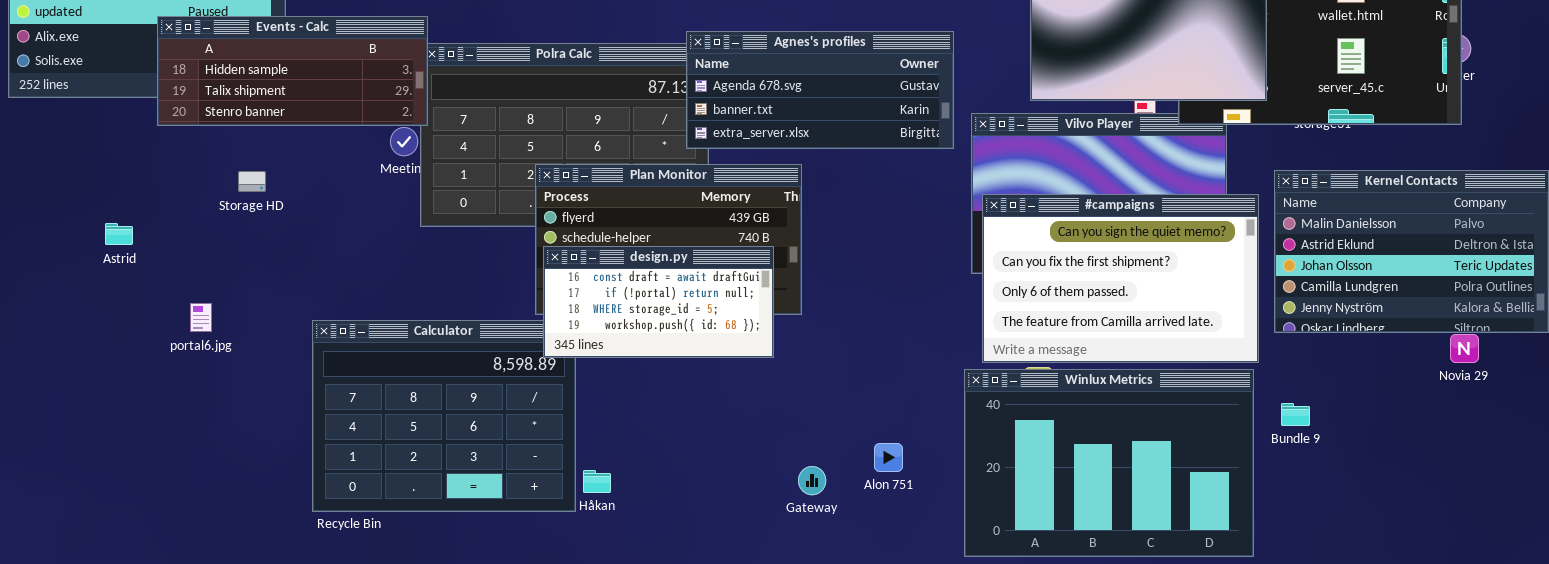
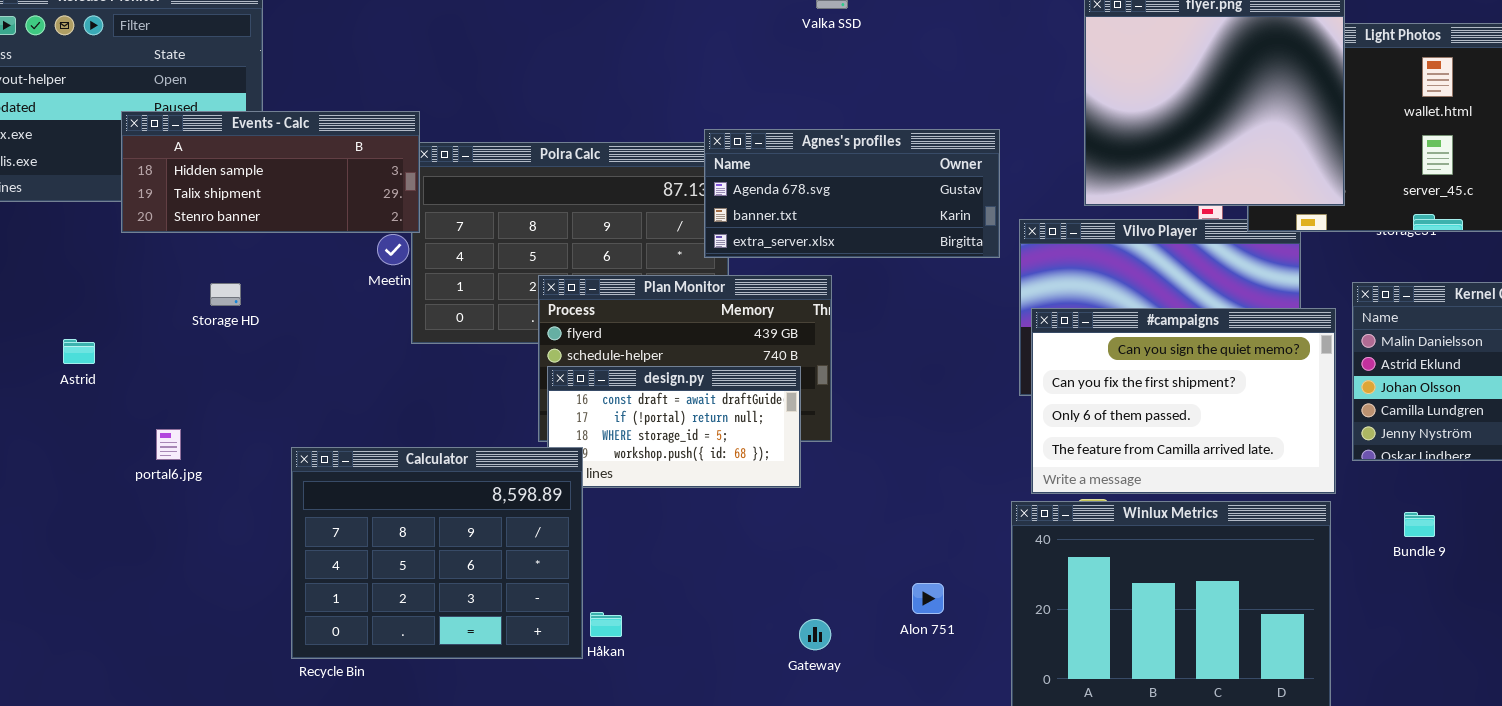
Calculator: [312,320,576,512] -> [291,447,583,659], raised
Bundle 9: [1281,403,1310,426] -> [1404,512,1435,537], moved
Gateway: [798,466,826,495] -> [799,619,831,650], moved

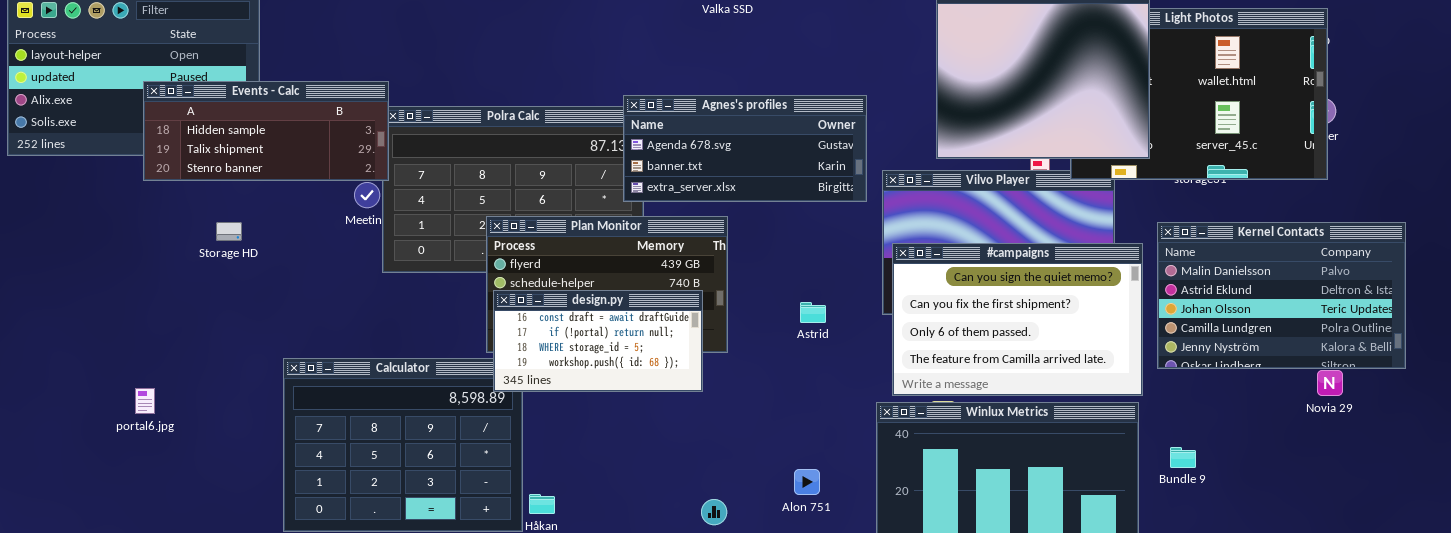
Astrid: [63,339,95,364] -> [800,302,826,323], moved
design.py: [547,366,801,488] -> [493,290,703,392], raised
portal6.jpg: [156,429,181,460] -> [135,388,155,414], moved
Bundle 9: [1404,512,1435,537] -> [1170,447,1196,468], moved

